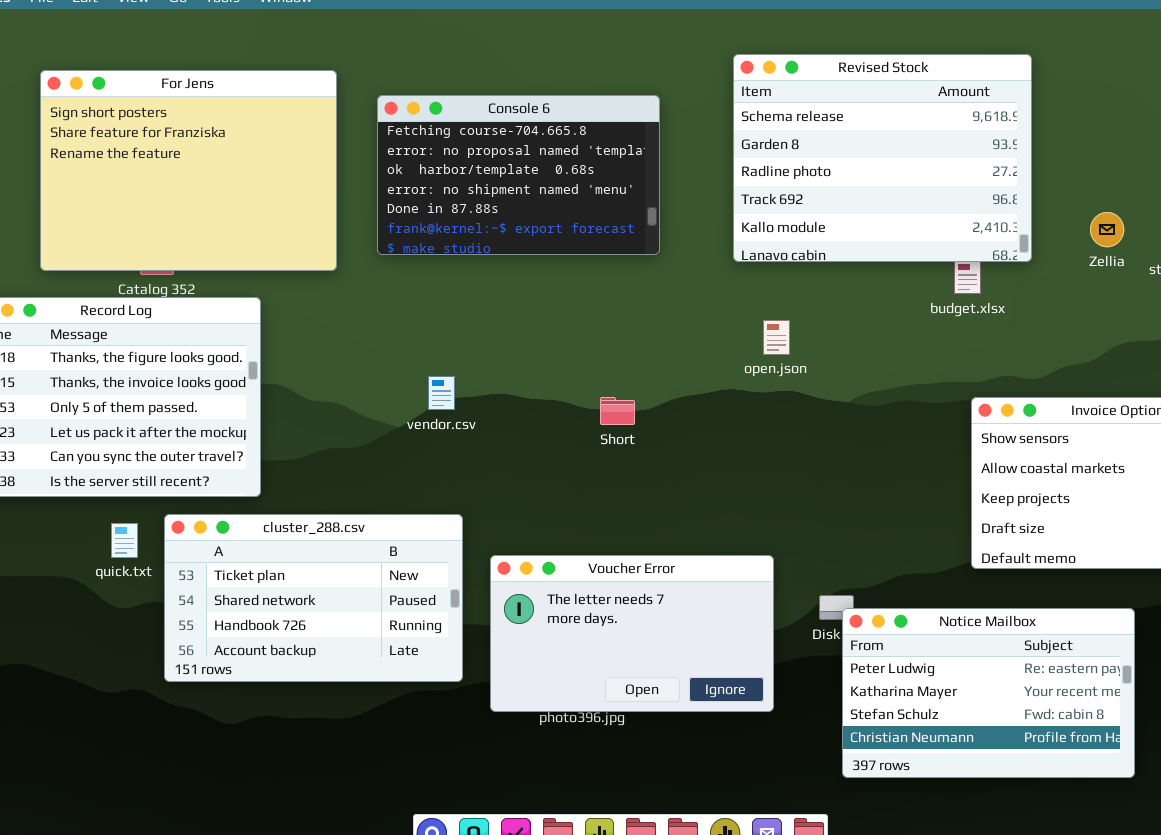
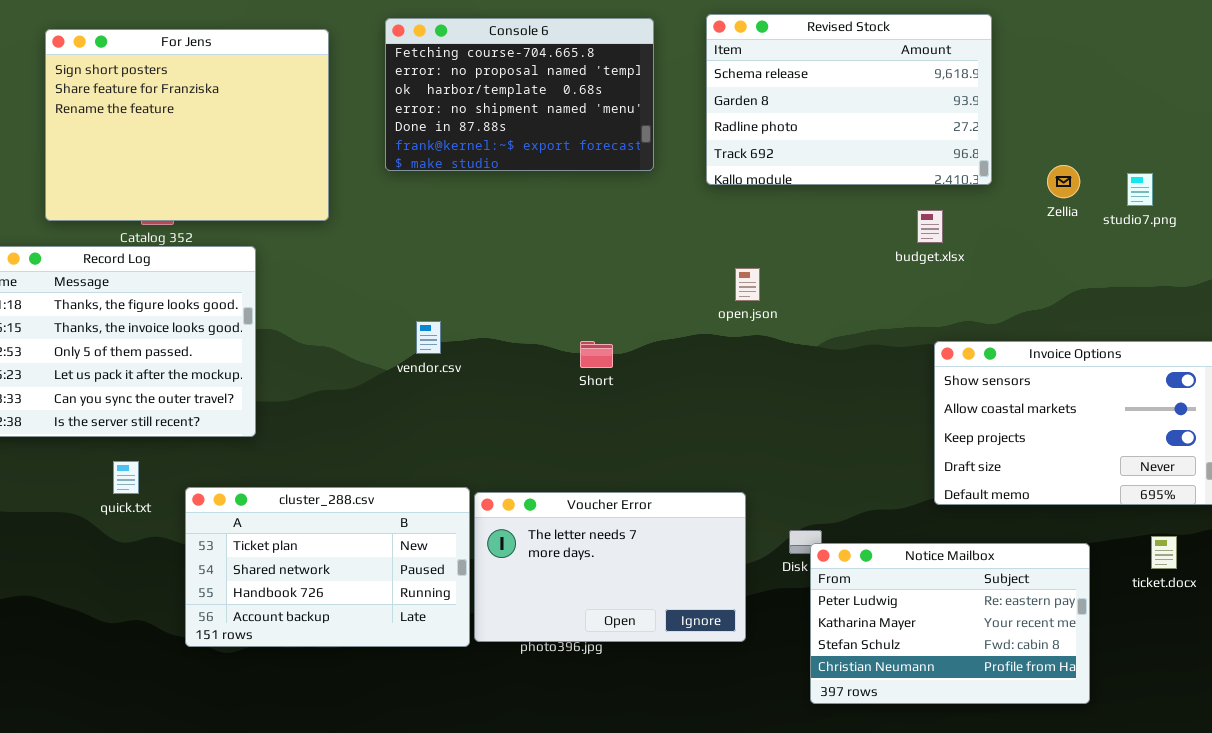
Revised Stock: [733,54,1032,262] -> [706,14,992,185], resized
Console 6: [377,95,660,255] -> [385,18,654,171], moved
cluster_288.csv: [164,514,463,682] -> [185,487,470,647], moved

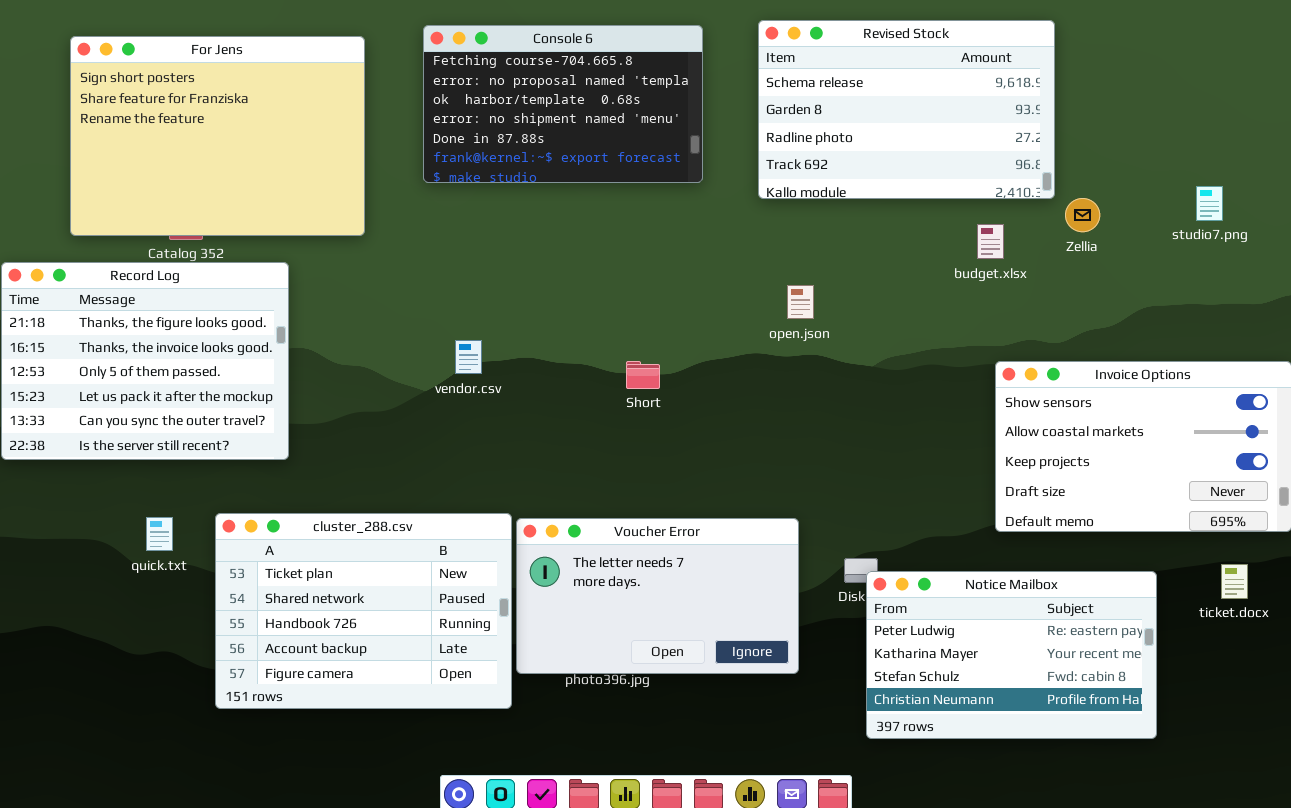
Zellia: [1047,165,1080,198] -> [1065,198,1100,232], moved
quick.txt: [113,461,139,494] -> [146,517,173,551], moved
cluster_288.csv: [185,487,470,647] -> [215,513,512,709], resized

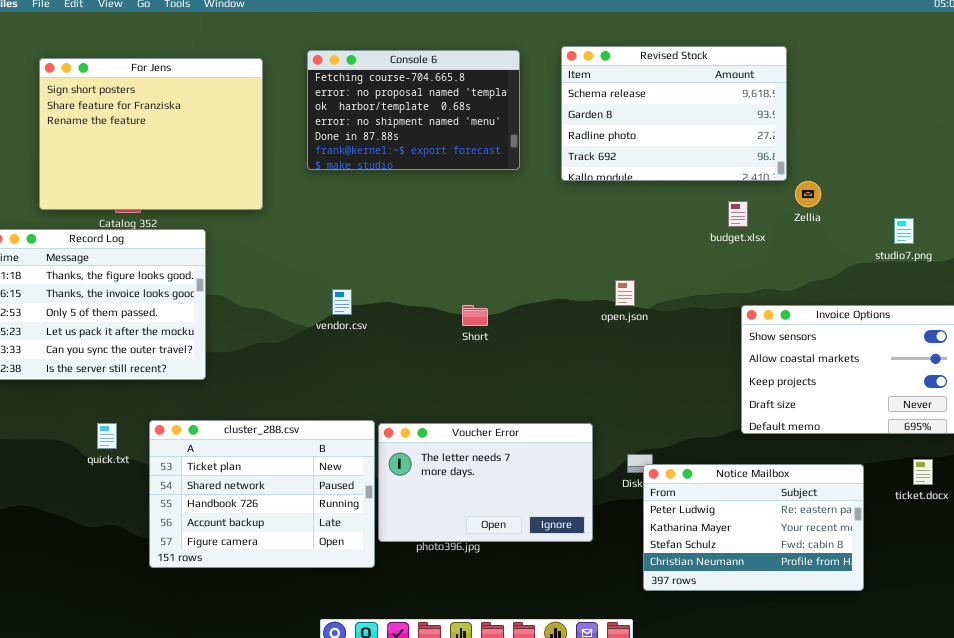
studio7.png: [1196,186,1223,221] -> [894,218,914,244], moved
open.json: [787,285,814,319] -> [615,280,635,306], moved

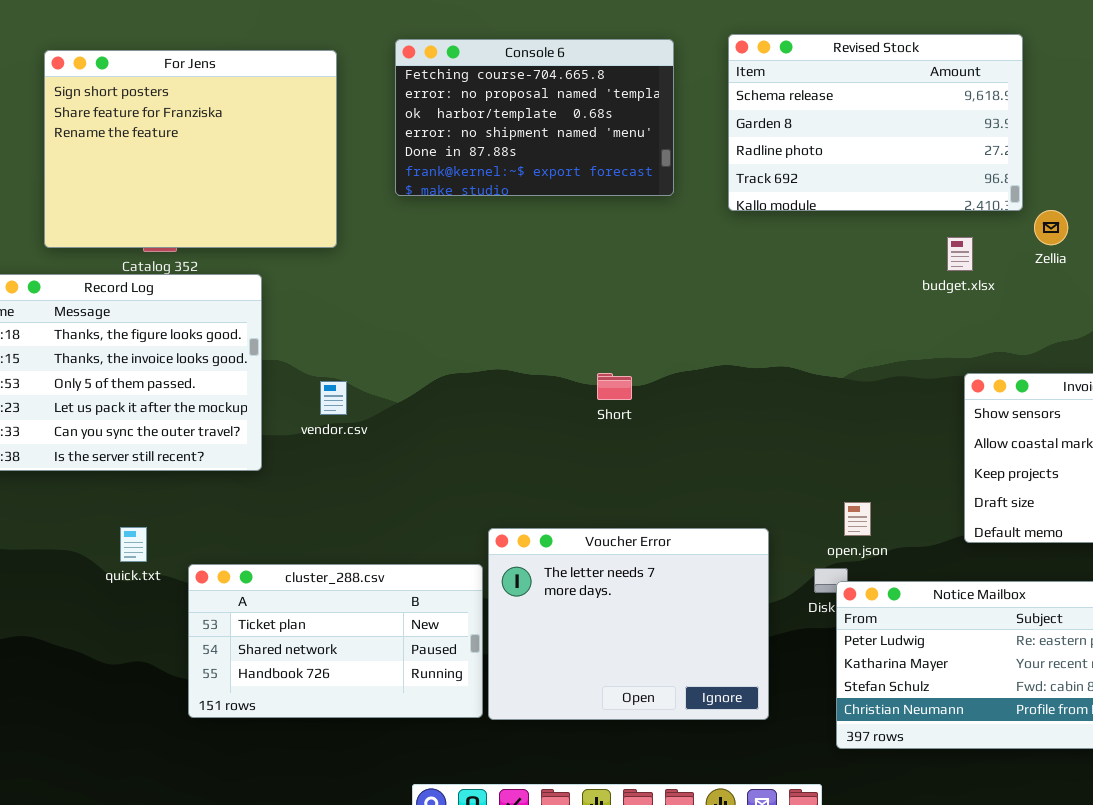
open.json: [615,280,635,306] -> [844,502,871,536], moved
vendor.csv: [332,289,352,315] -> [320,381,347,415], moved
cluster_288.csv: [149,420,375,568] -> [188,564,483,718], resized
Voucher Error: [378,423,593,542] -> [488,528,769,720], resized

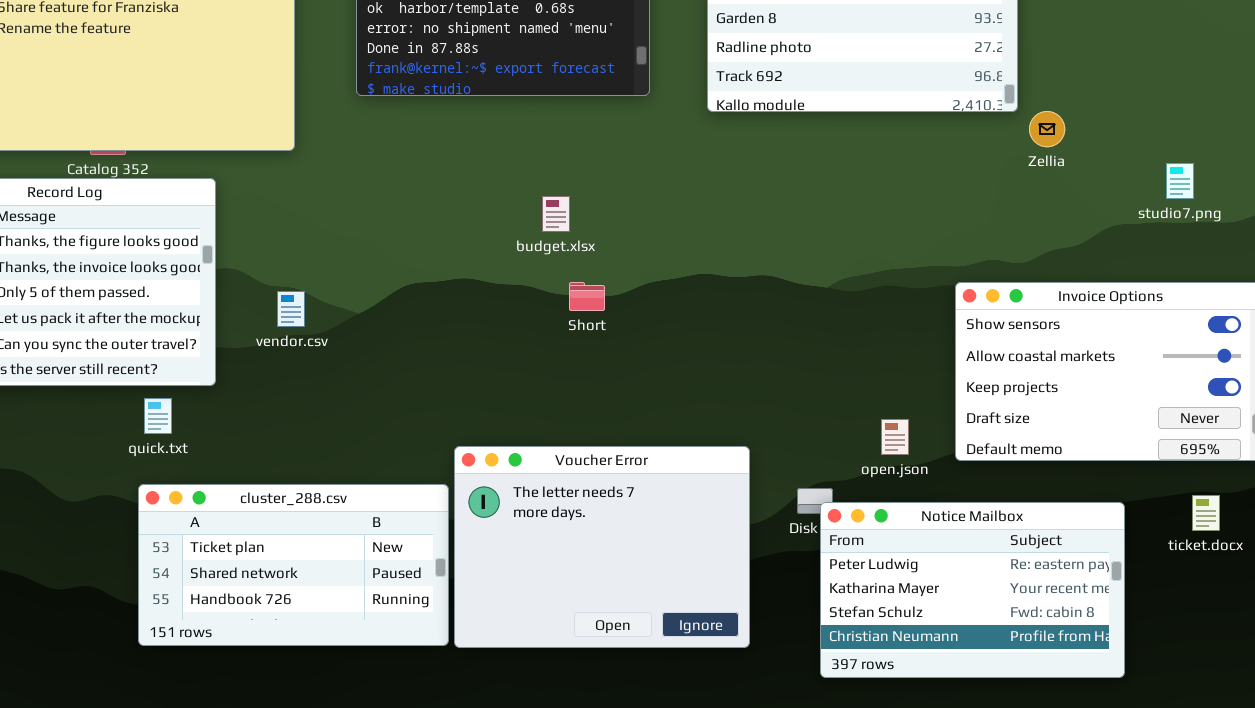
budget.xlsx: [947,237,973,271] -> [542,196,570,232], moved
open.json: [844,502,871,536] -> [881,419,909,455], moved
quick.txt: [120,527,147,562] -> [144,398,172,434], moved

